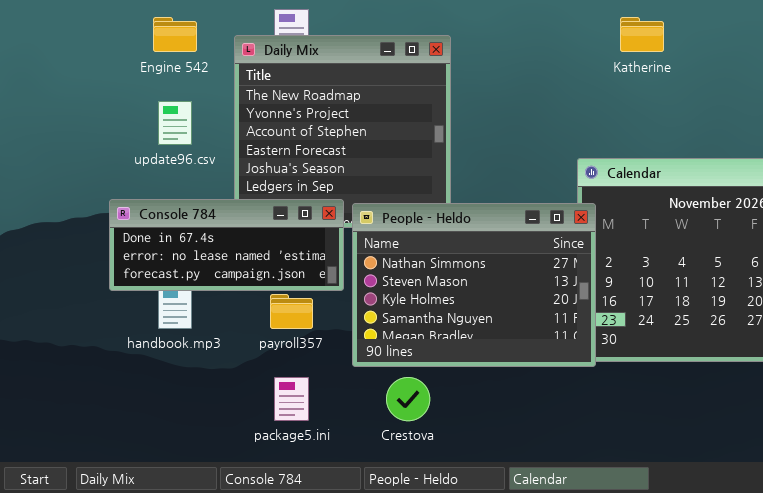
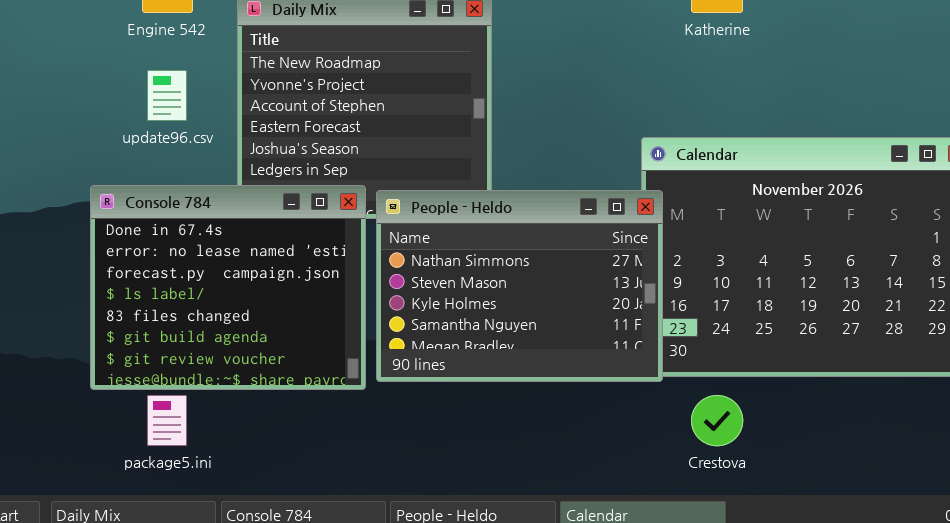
Console 784: [109,199,344,291] -> [90,185,366,390], resized
package5.ini: [274,377,309,421] -> [147,395,187,446], moved
Crestova: [386,377,430,421] -> [691,395,743,446], moved

